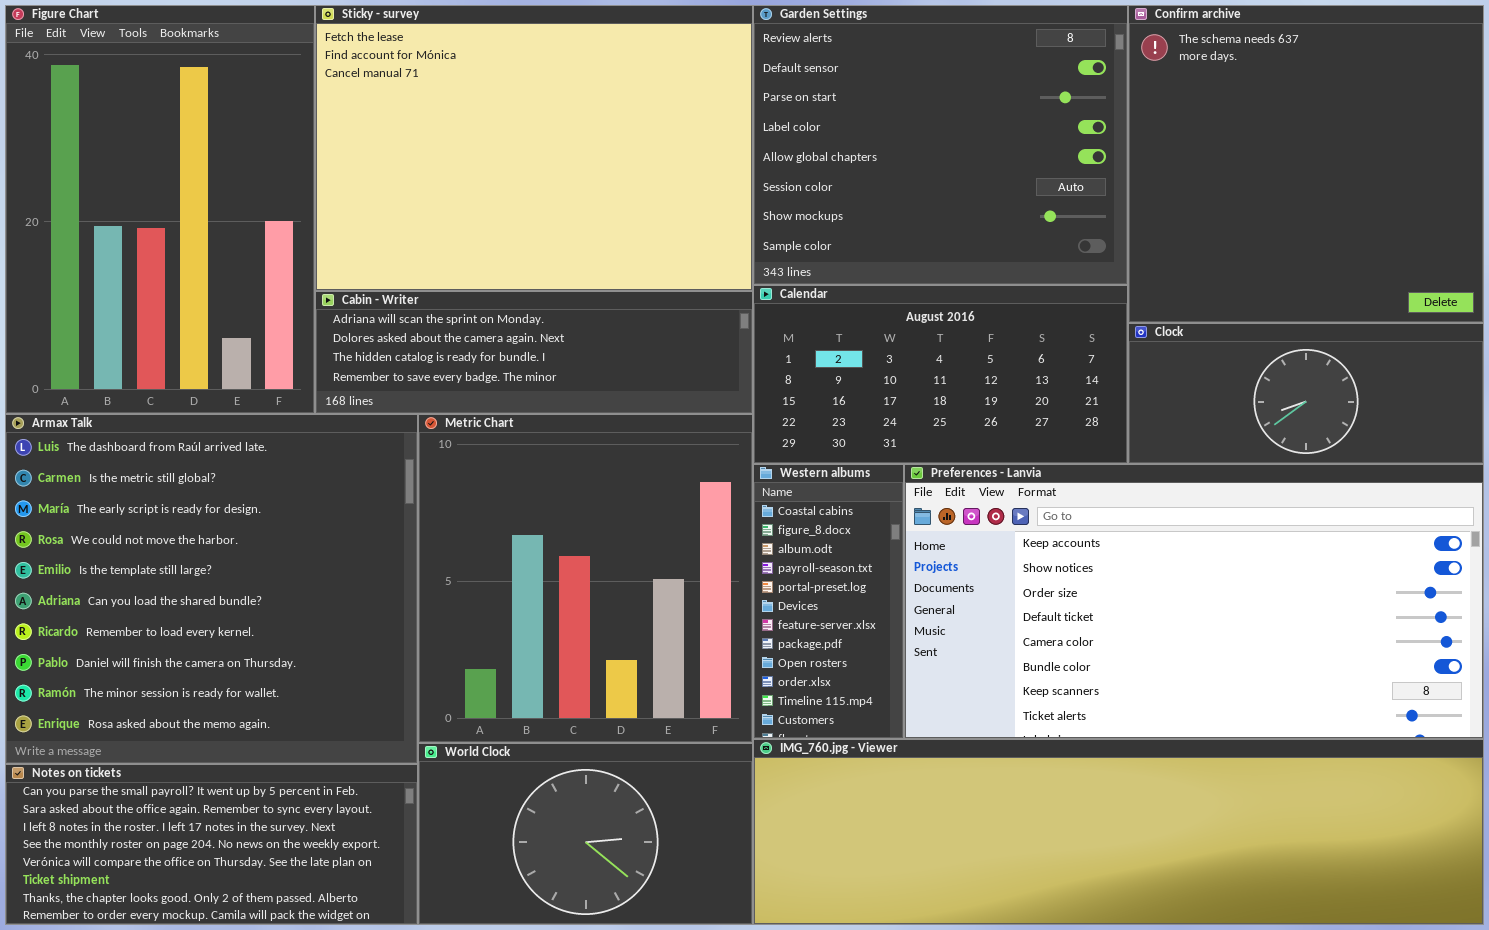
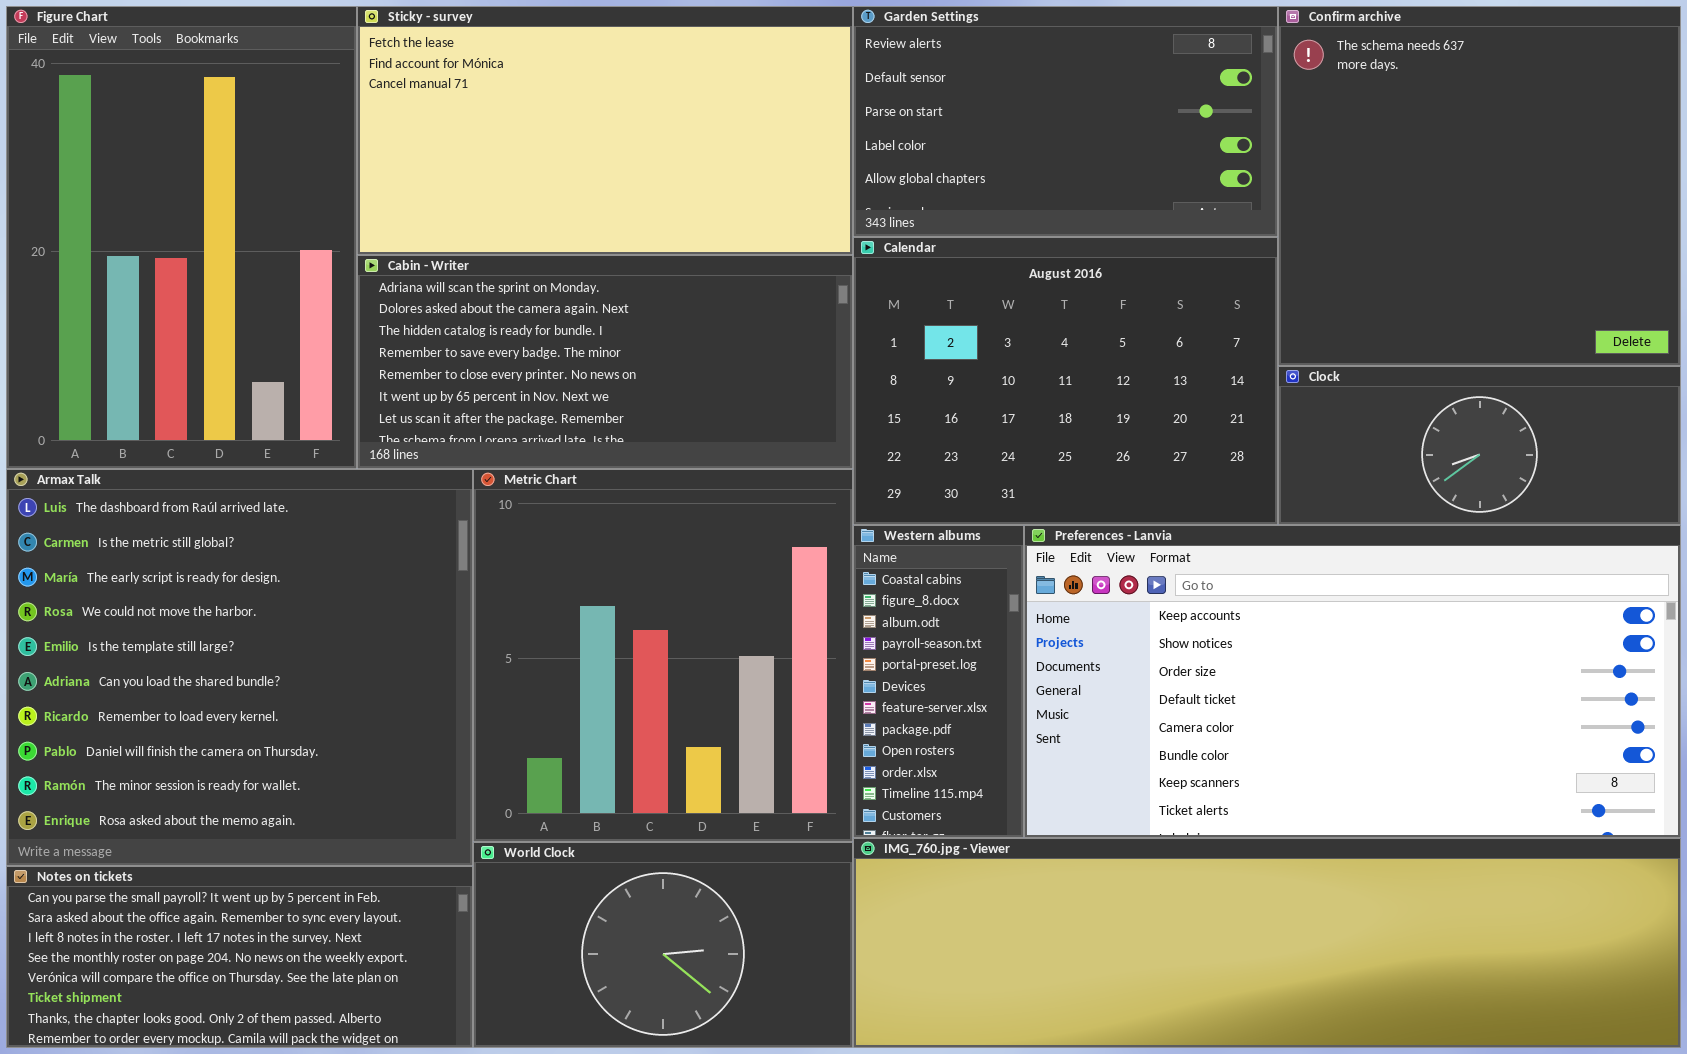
Sticky - survey: [315,5,753,291] -> [357,6,853,255], resized
Garden Settings: [753,5,1128,285] -> [853,6,1278,237], resized
Calendar: [753,285,1128,464] -> [853,237,1278,525], resized
Cabin - Writer: [315,291,753,414] -> [357,255,853,469], resized

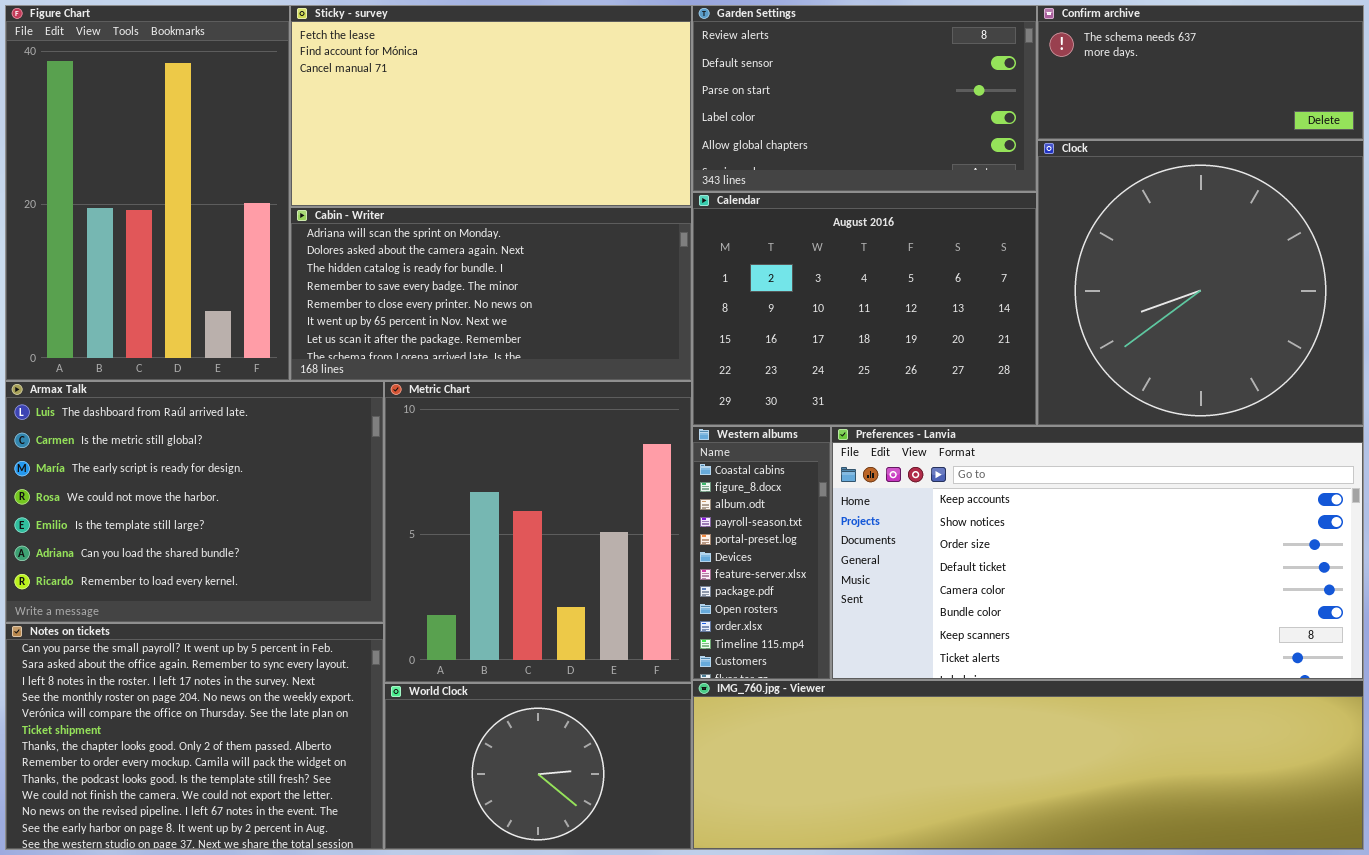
Confirm archive: [1278,6,1681,366] -> [1037,5,1364,140], resized
Clock: [1278,366,1681,525] -> [1037,140,1364,426], resized
Armax Talk: [6,469,473,866] -> [5,381,384,623], resized
Notes on tickets: [6,866,473,1048] -> [5,623,384,850], resized

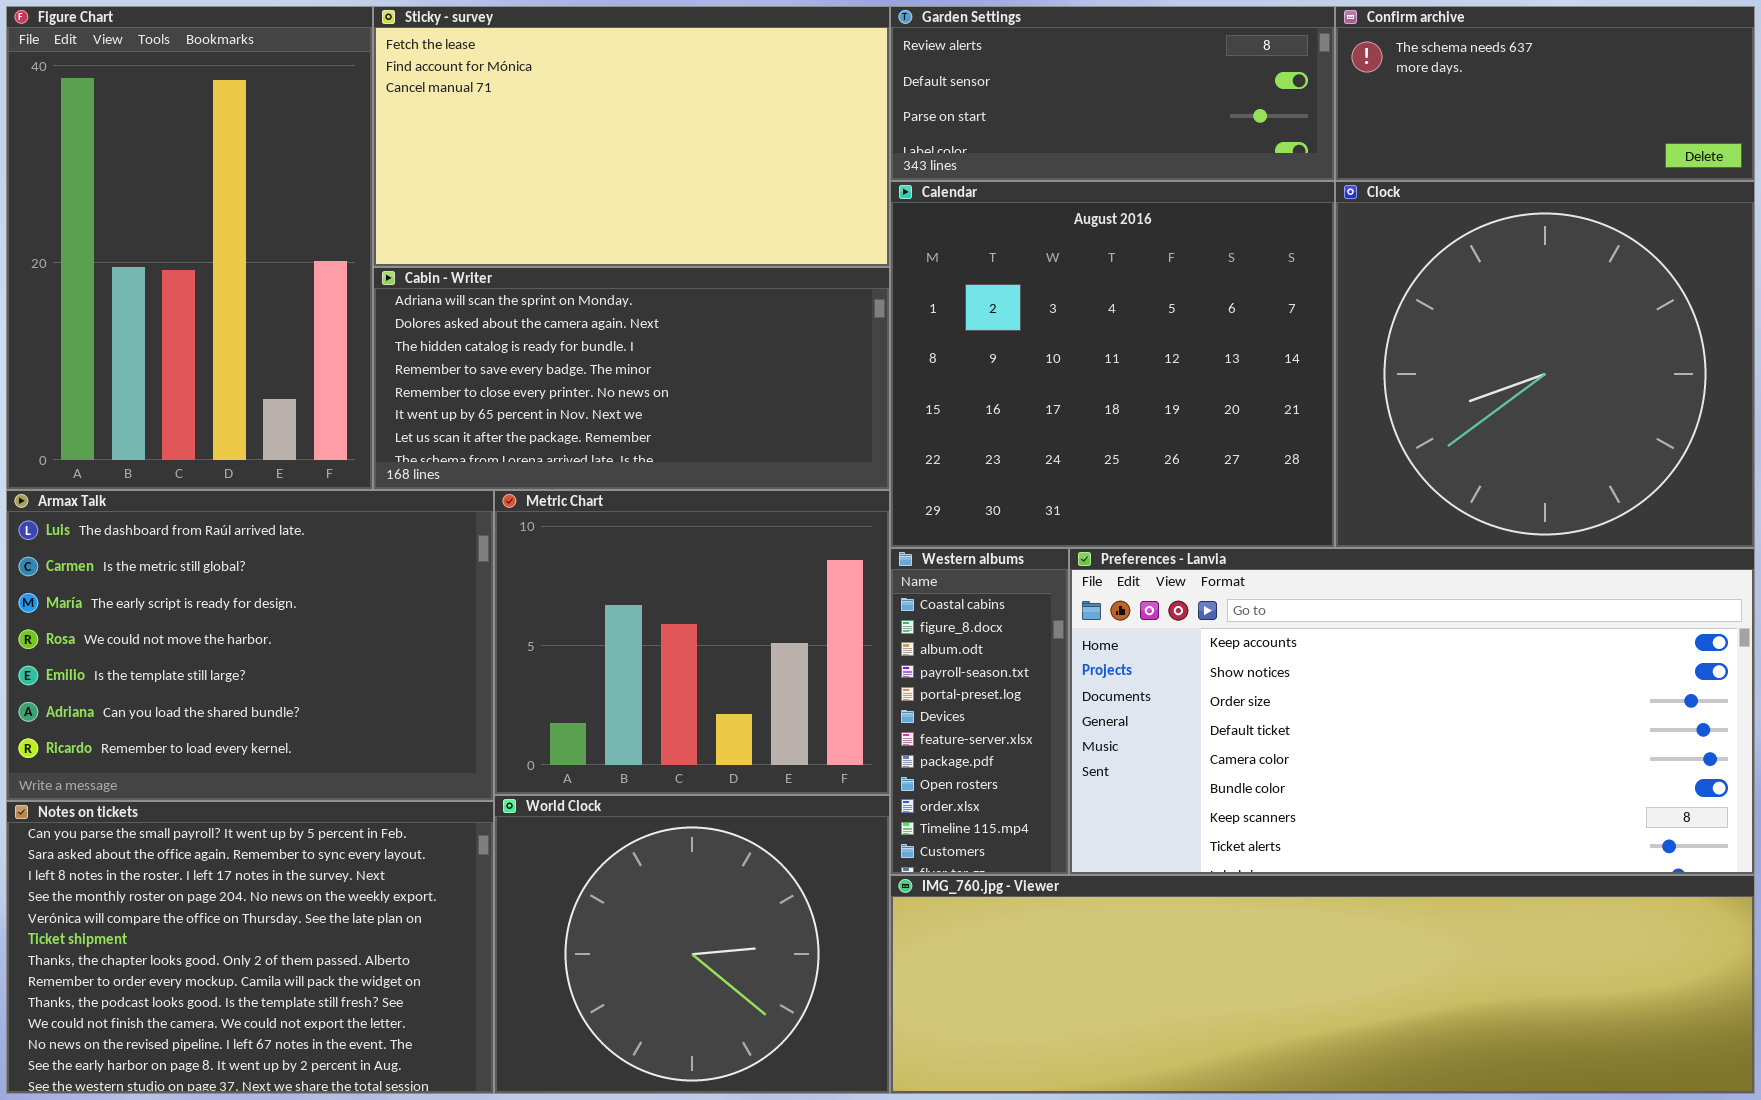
Garden Settings: [692,5,1037,192] -> [890,6,1335,181], resized
Calendar: [692,192,1037,426] -> [890,181,1335,548], resized
Metric Chart: [384,381,692,683] -> [494,490,890,795], resized
World Clock: [384,683,692,850] -> [494,795,890,1094], resized

